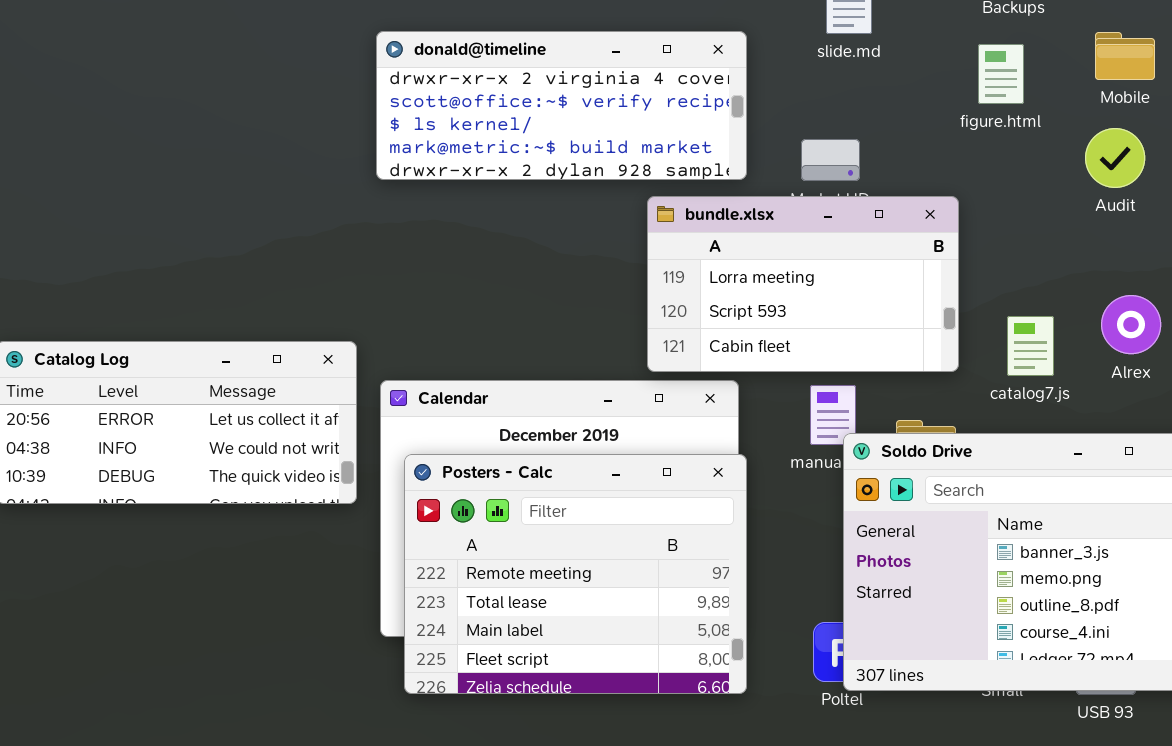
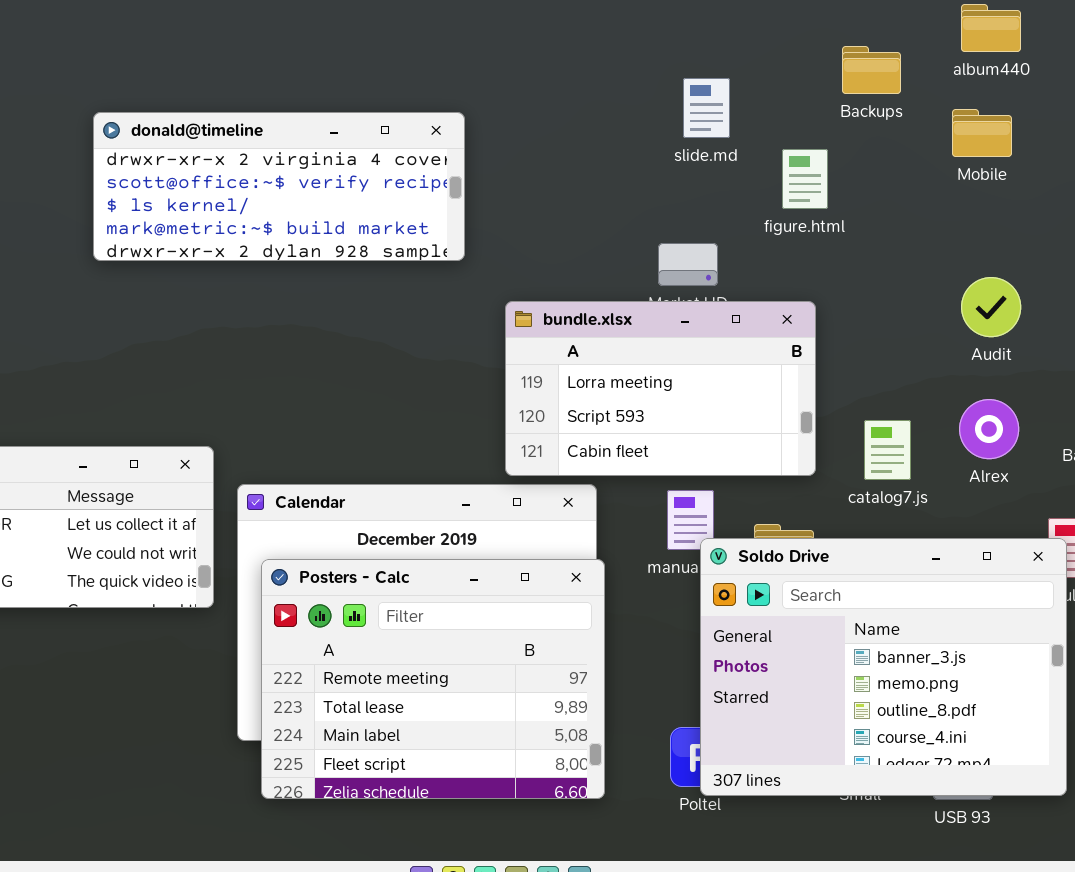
donald@timeline: [376,31,747,180] -> [93,112,465,261], moved
Mobile: [1095,32,1155,80] -> [952,109,1012,157], moved
figure.html: [978,44,1024,104] -> [782,149,828,209], moved
Audit: [1085,128,1145,188] -> [961,277,1021,337], moved

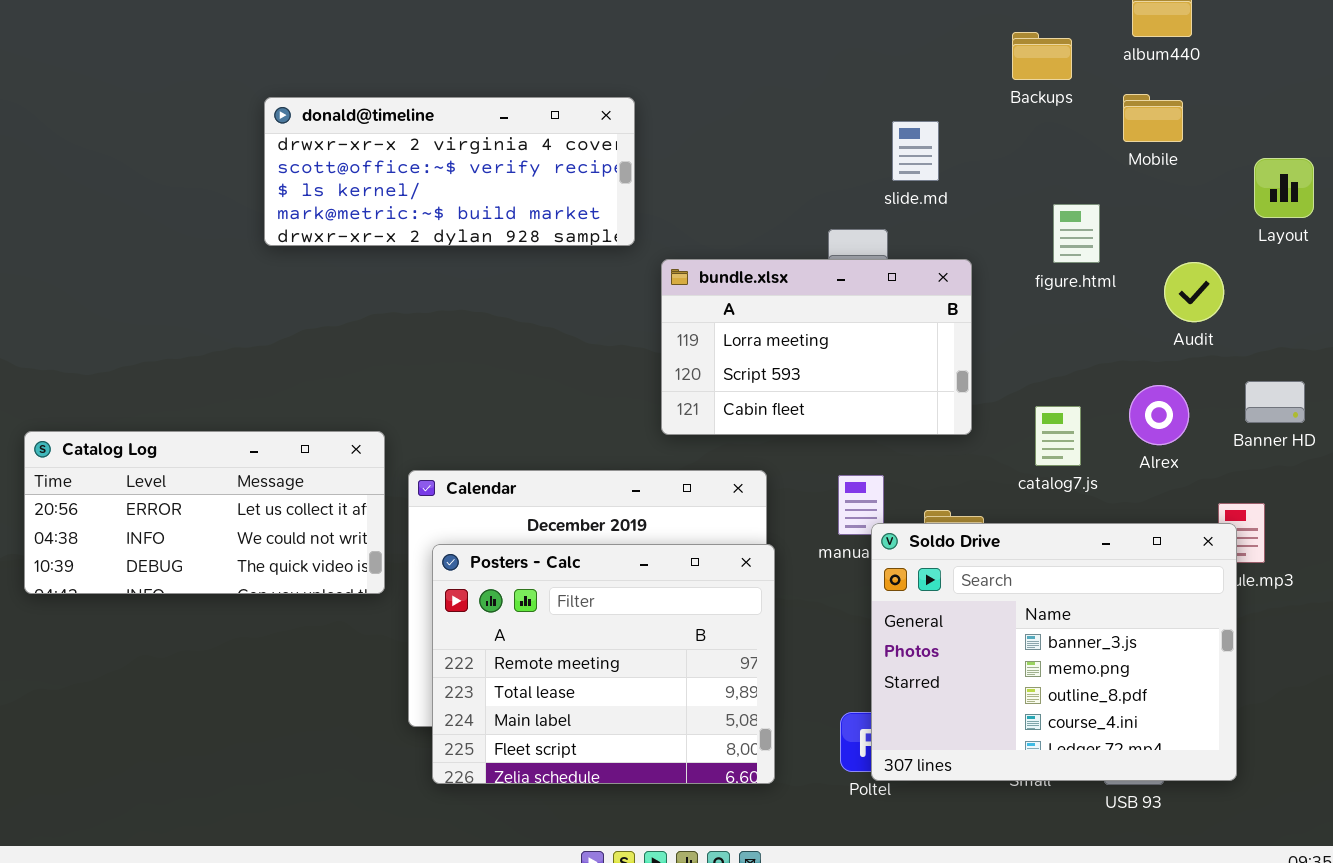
slide.md: [683,78,730,138] -> [892,121,939,181], moved
figure.html: [782,149,828,209] -> [1053,204,1100,263], moved
Audit: [961,277,1021,337] -> [1164,262,1224,322], moved
bundle.xlsx: [505,301,816,476] -> [661,259,972,435], moved

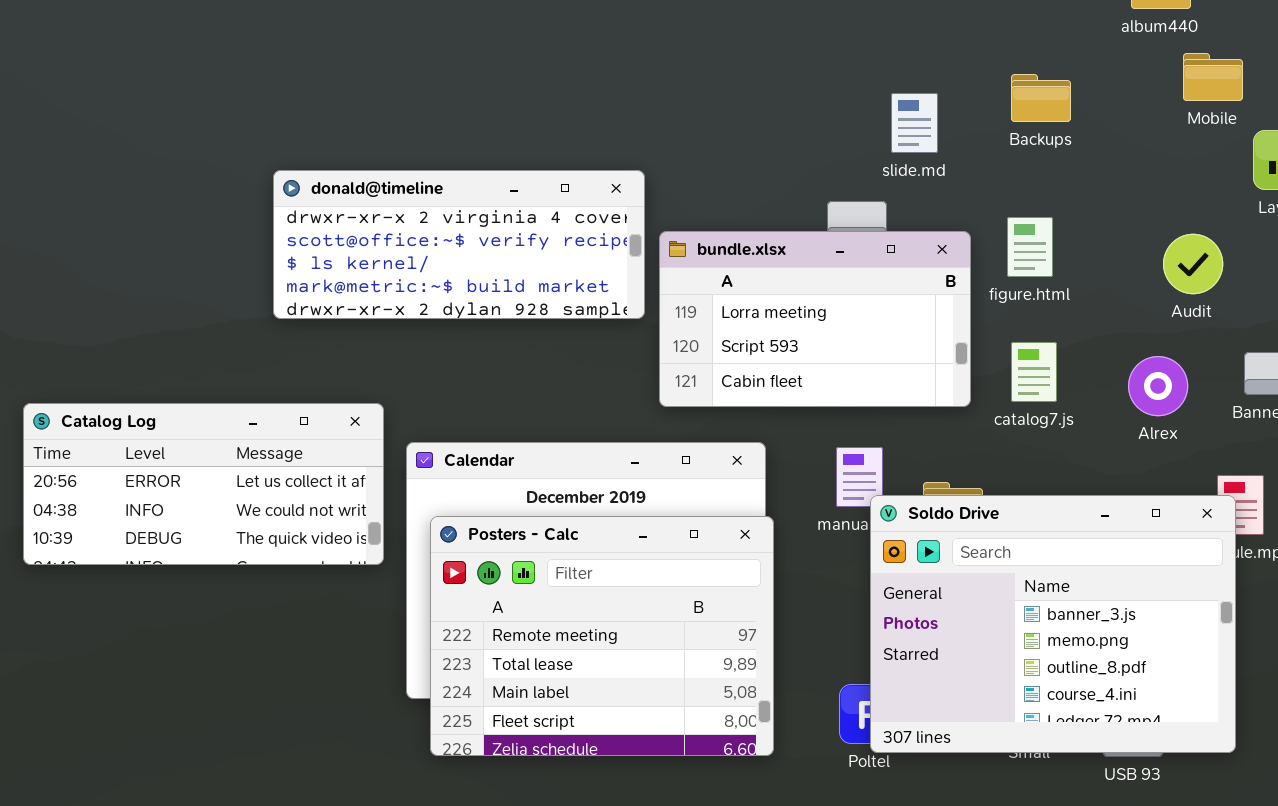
Backups: [1012,32,1072,80] -> [1011,74,1071,122], moved
Mobile: [1123,94,1183,142] -> [1183,53,1243,101], moved
donald@timeline: [264,97,635,246] -> [273,170,645,319], moved
figure.html: [1053,204,1100,263] -> [1007,217,1053,277], moved
catalog7.js: [1035,406,1081,466] -> [1011,342,1057,402], moved

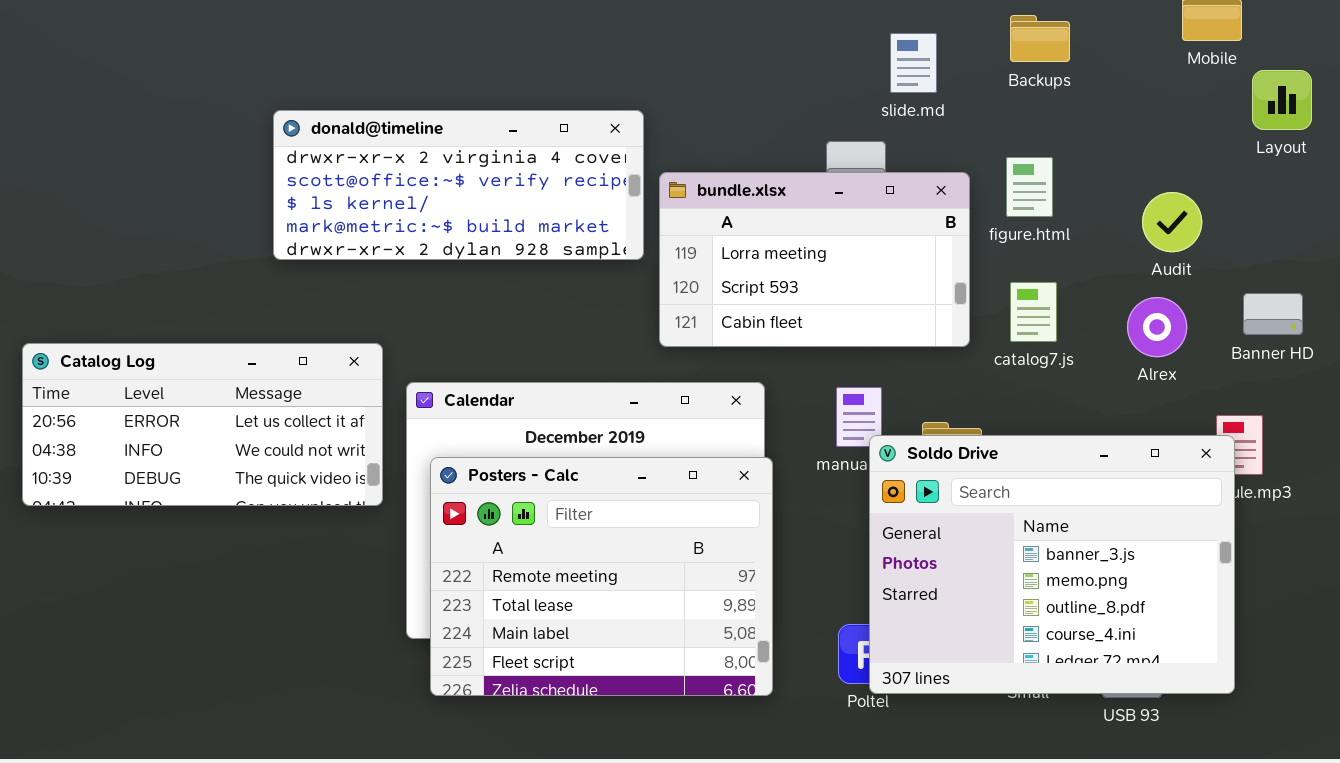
Audit: [1163,234,1223,294] -> [1142,192,1202,252], moved

